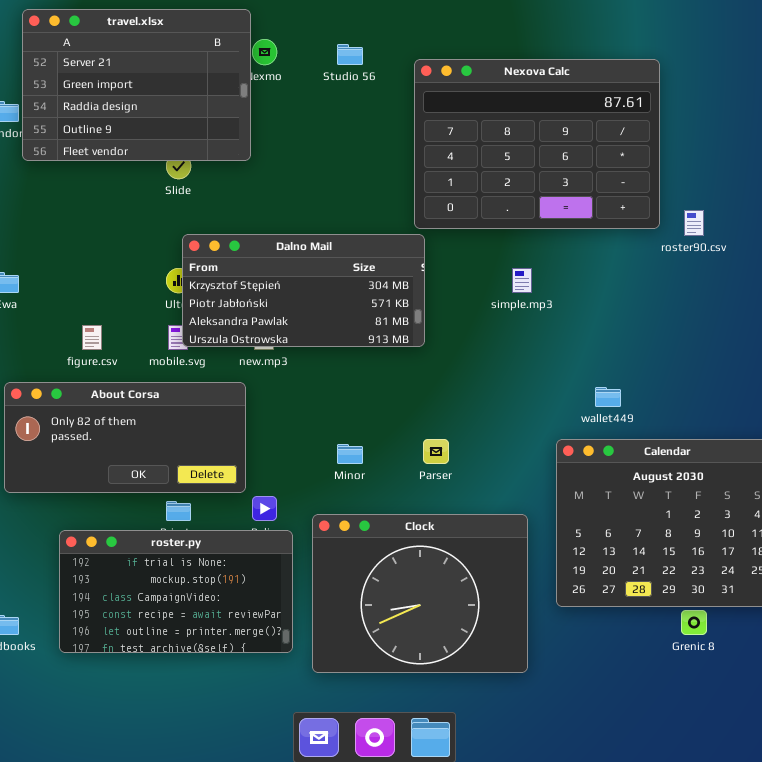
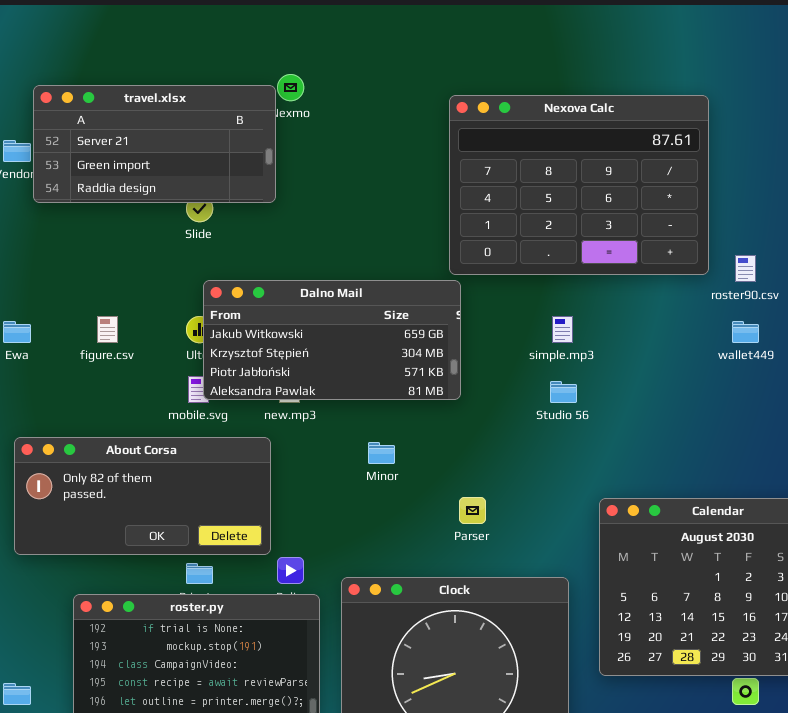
travel.xlsx: [22,9,251,161] -> [33,85,276,203], resized
Studio 56: [337,44,363,65] -> [550,381,577,403], moved
Dalno Mail: [182,234,425,347] -> [203,280,461,400], scrolled up 1 row
figure.csv: [82,325,102,350] -> [97,316,118,343], moved
wallet449: [595,387,621,407] -> [732,321,759,343], moved
Minor: [337,444,363,464] -> [368,442,395,464], moved

